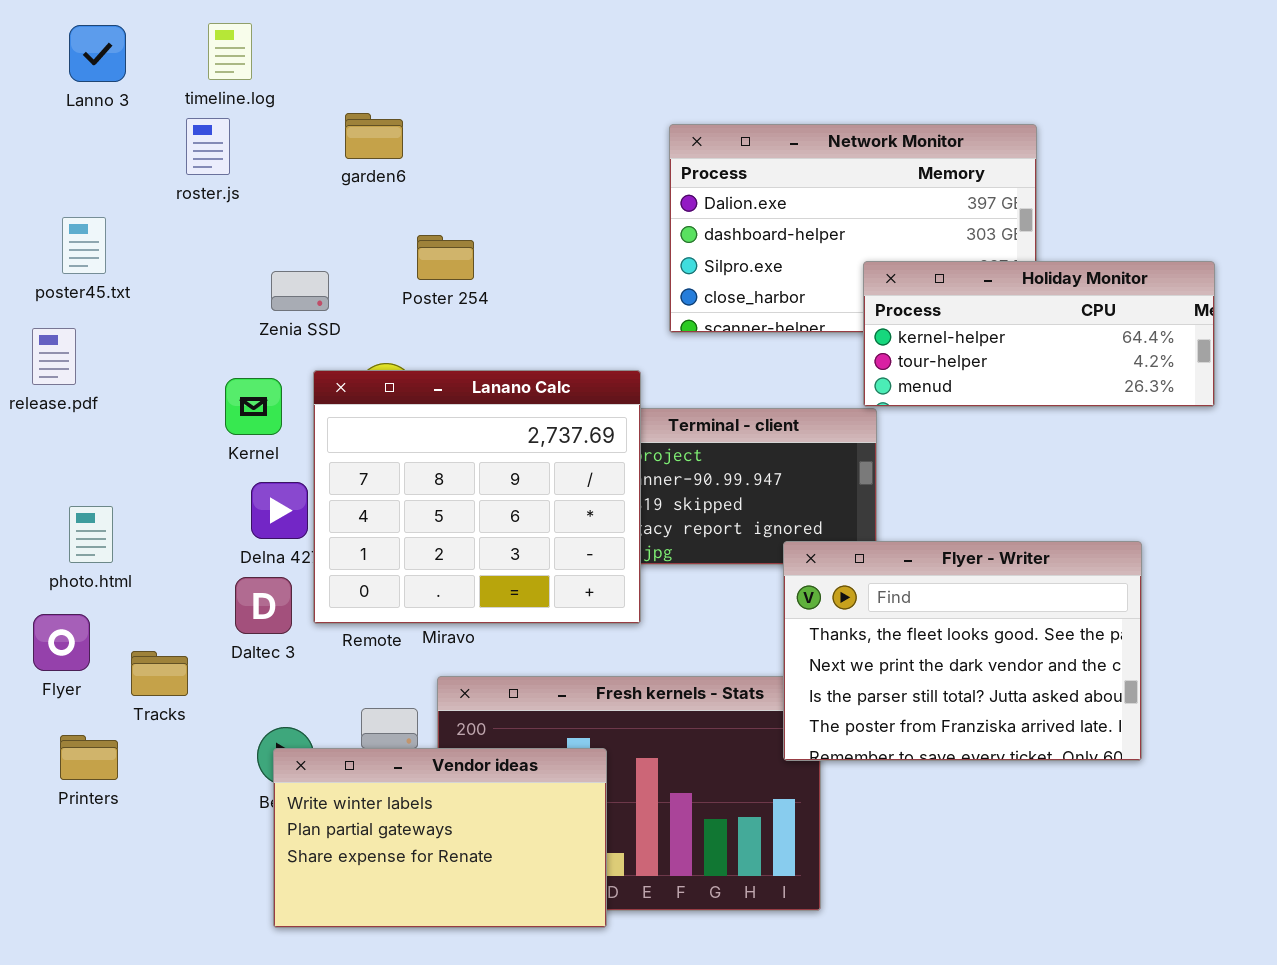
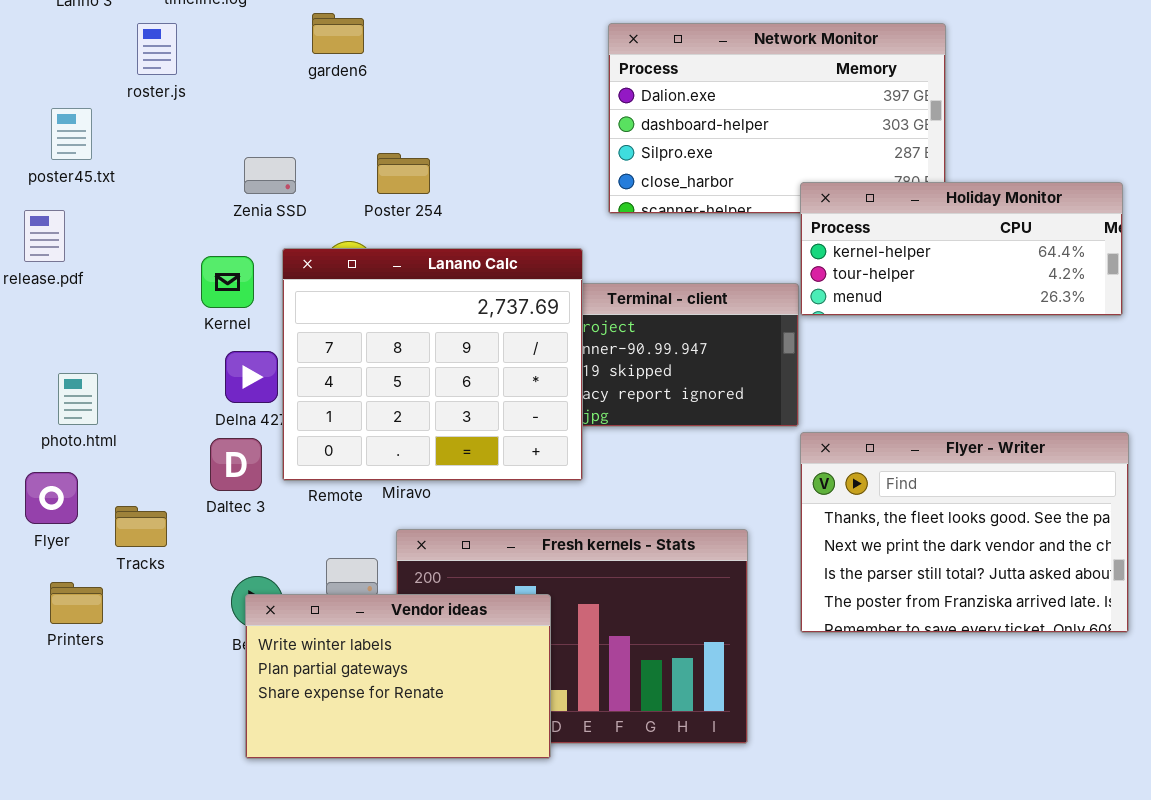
roster.js: [186,118,230,175] -> [137,23,177,75], moved
Poster 254: [417,235,474,280] -> [377,153,430,194], moved
Holiday Monitor: [863,261,1215,407] -> [800,182,1123,316], moved
Flyer - Writer: [783,541,1142,761] -> [800,432,1129,633], moved

